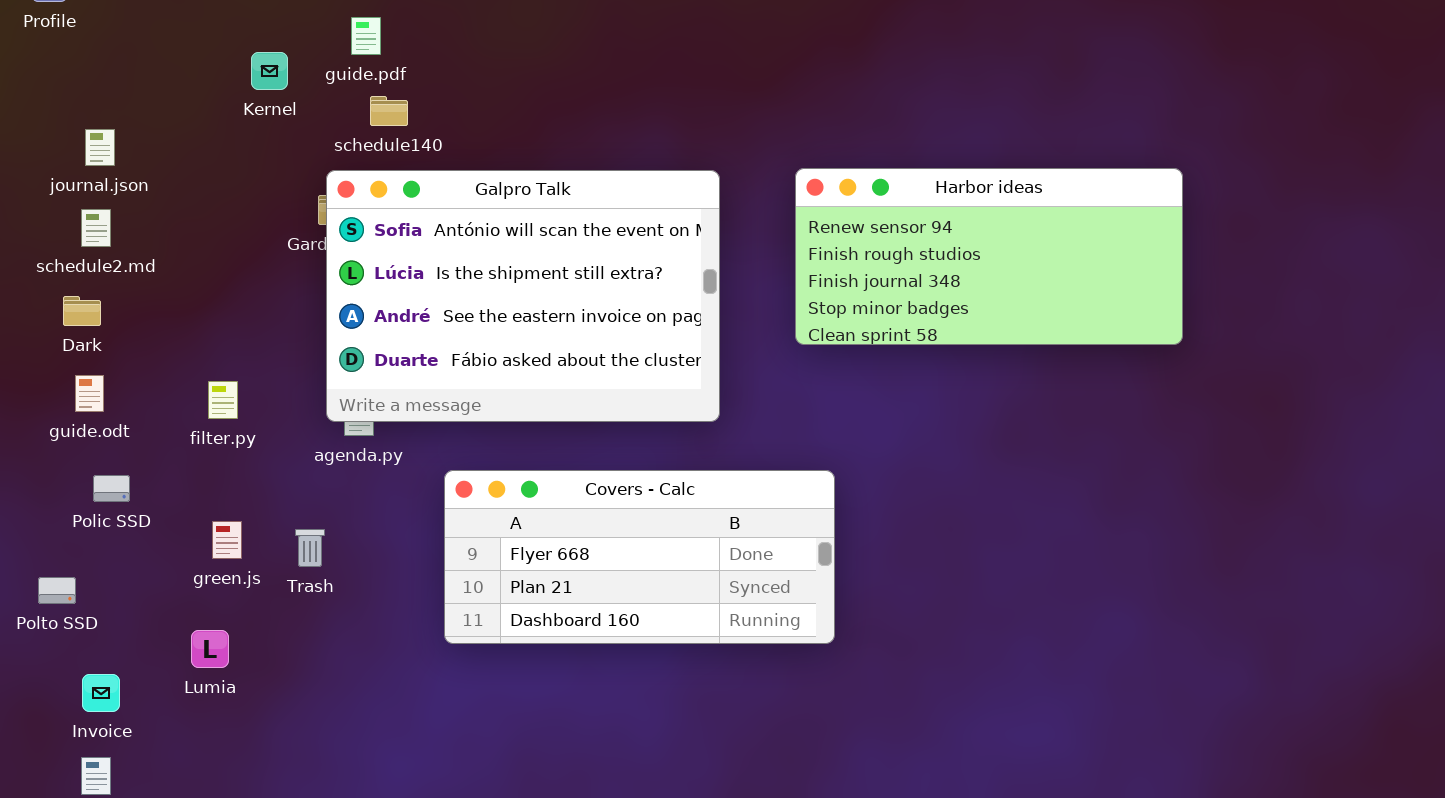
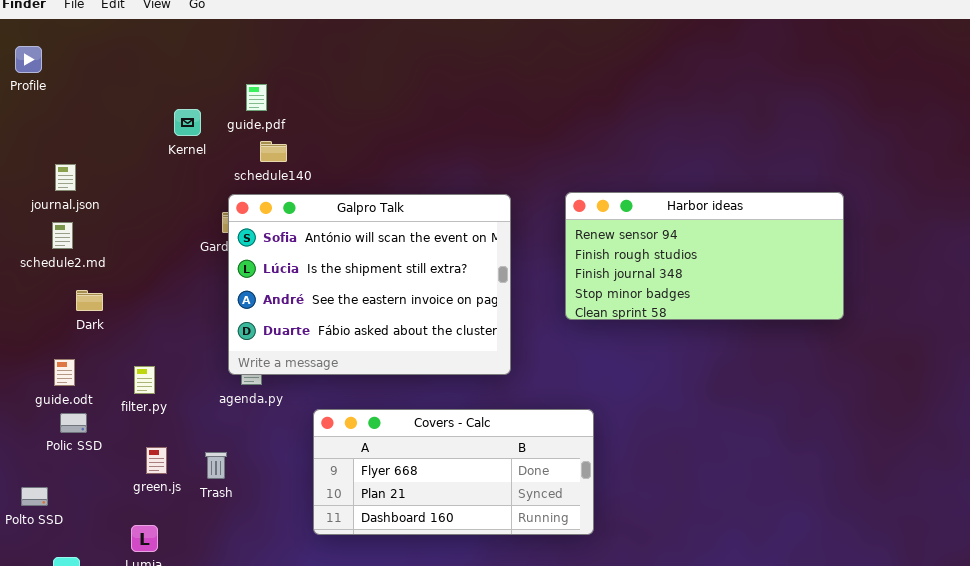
Dark: [63,296,101,326] -> [76,290,103,311], moved
guide.odt: [75,375,104,412] -> [54,359,75,386], moved
filter.py: [208,381,238,419] -> [134,366,155,394], moved

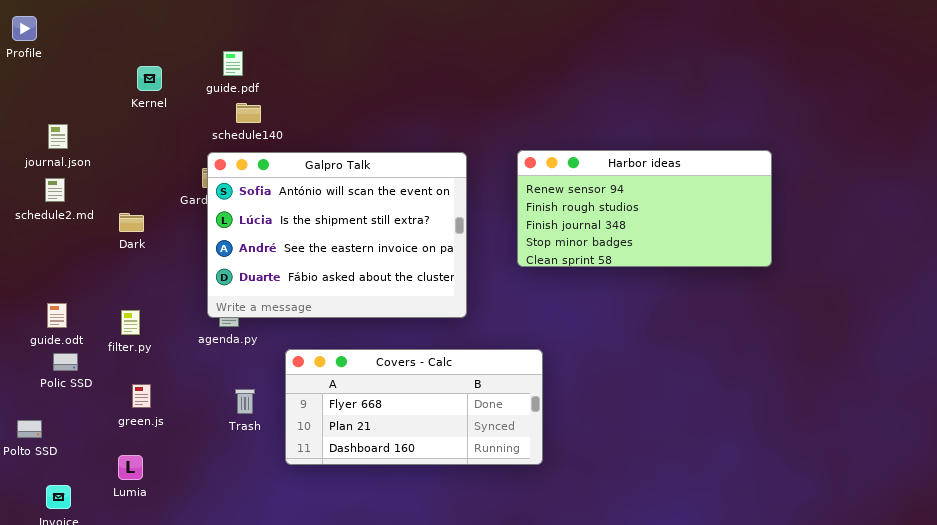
Kernel: [174,109,201,136] -> [137,66,162,91], moved
Dark: [76,290,103,311] -> [119,213,144,232], moved
Trash: [205,452,227,479] -> [235,389,255,414], moved

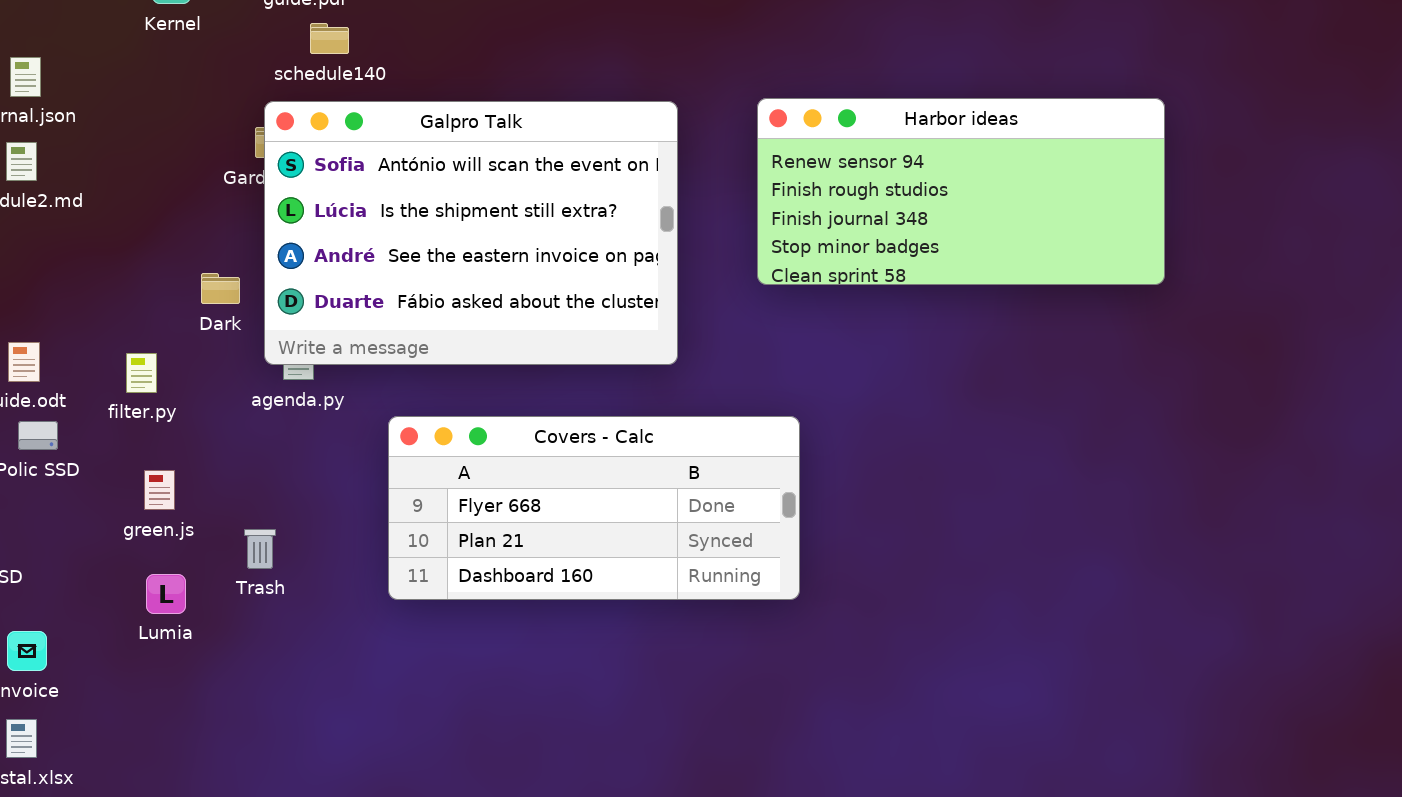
Dark: [119,213,144,232] -> [201,273,240,304], moved
Trash: [235,389,255,414] -> [244,529,276,569], moved
Lumia: [118,455,143,480] -> [146,574,186,614], moved

